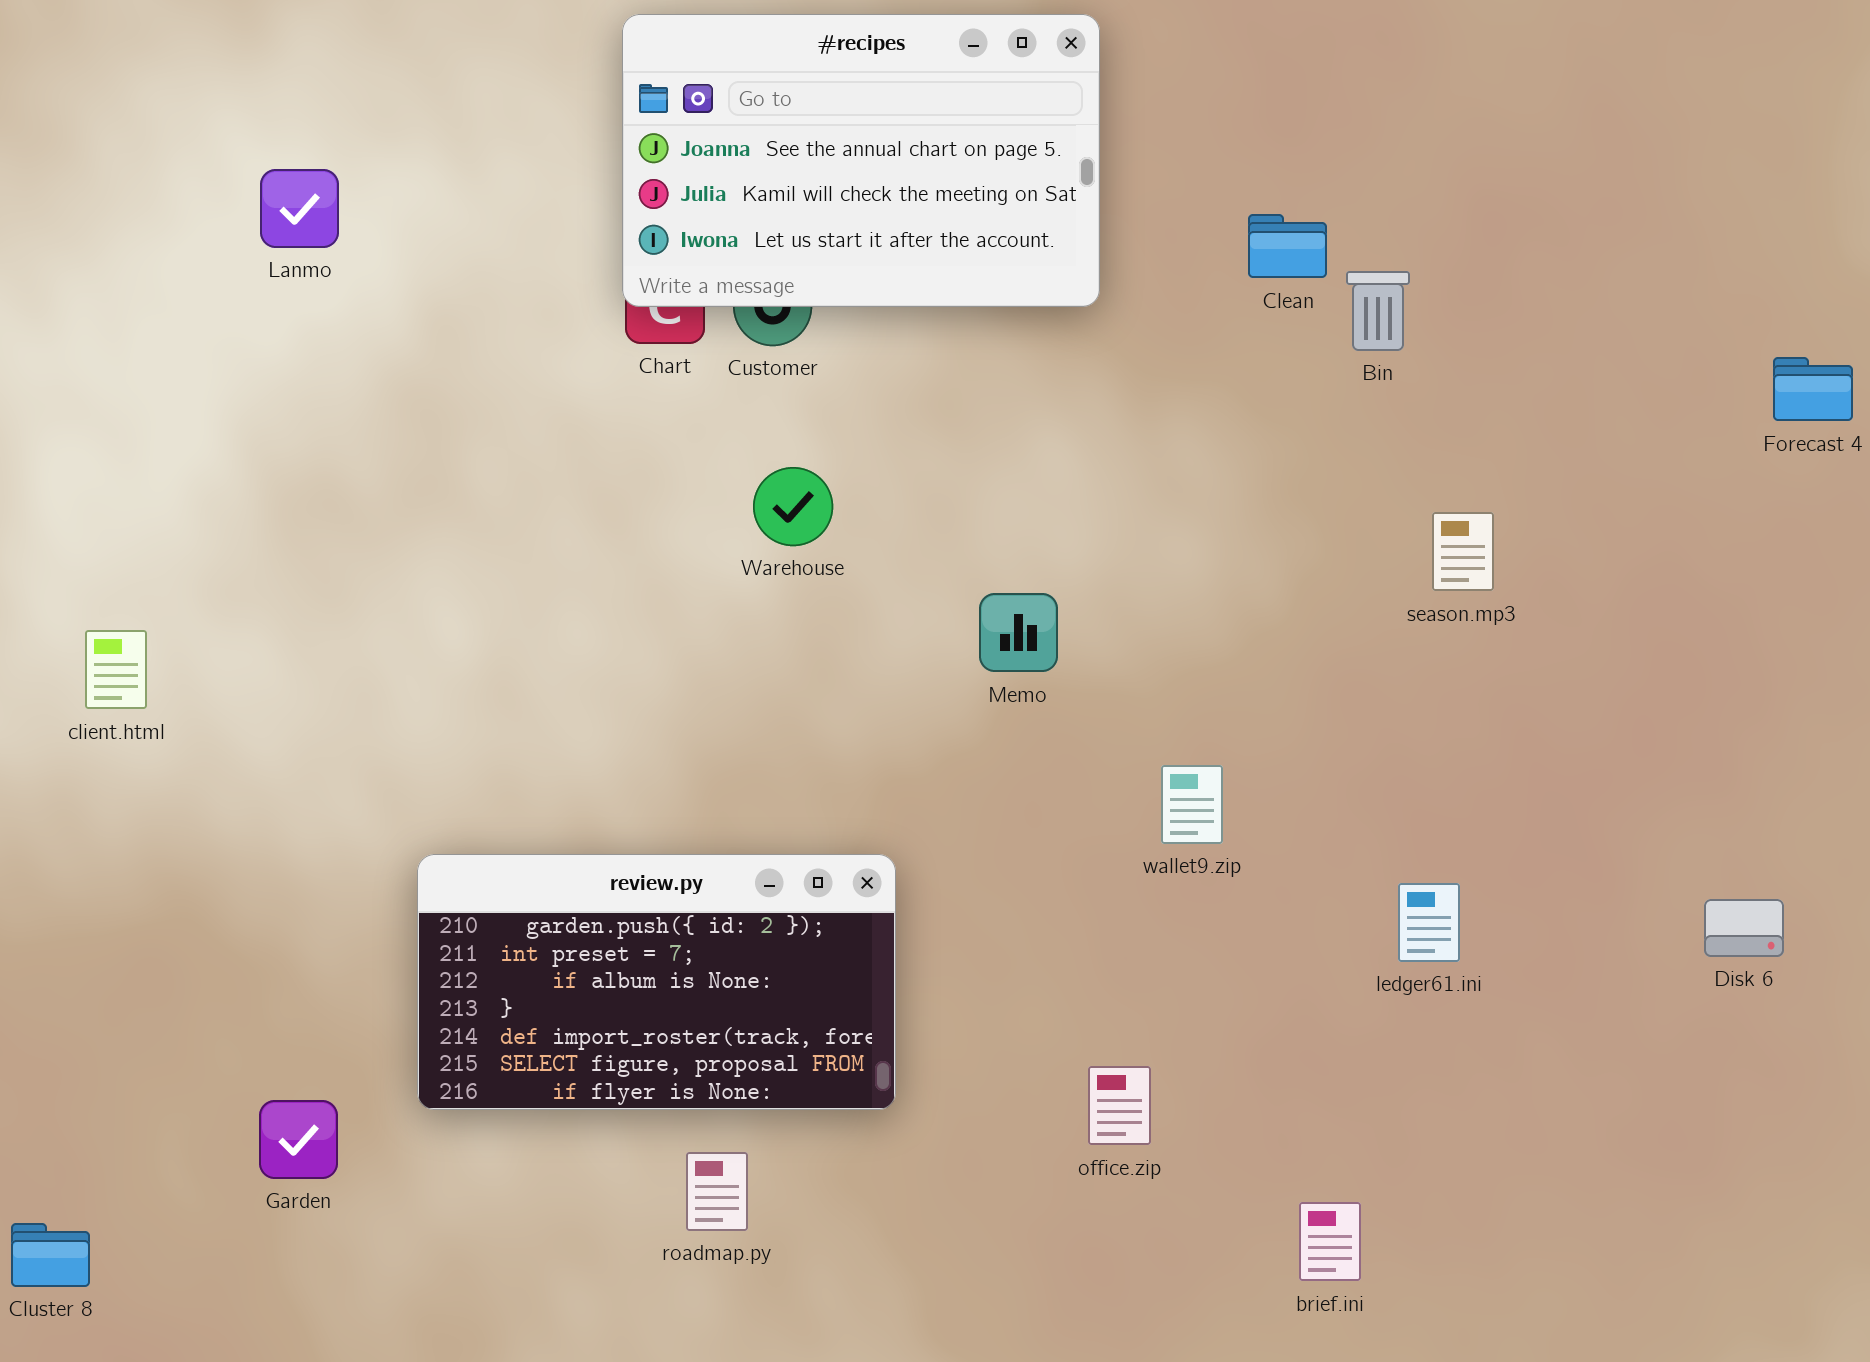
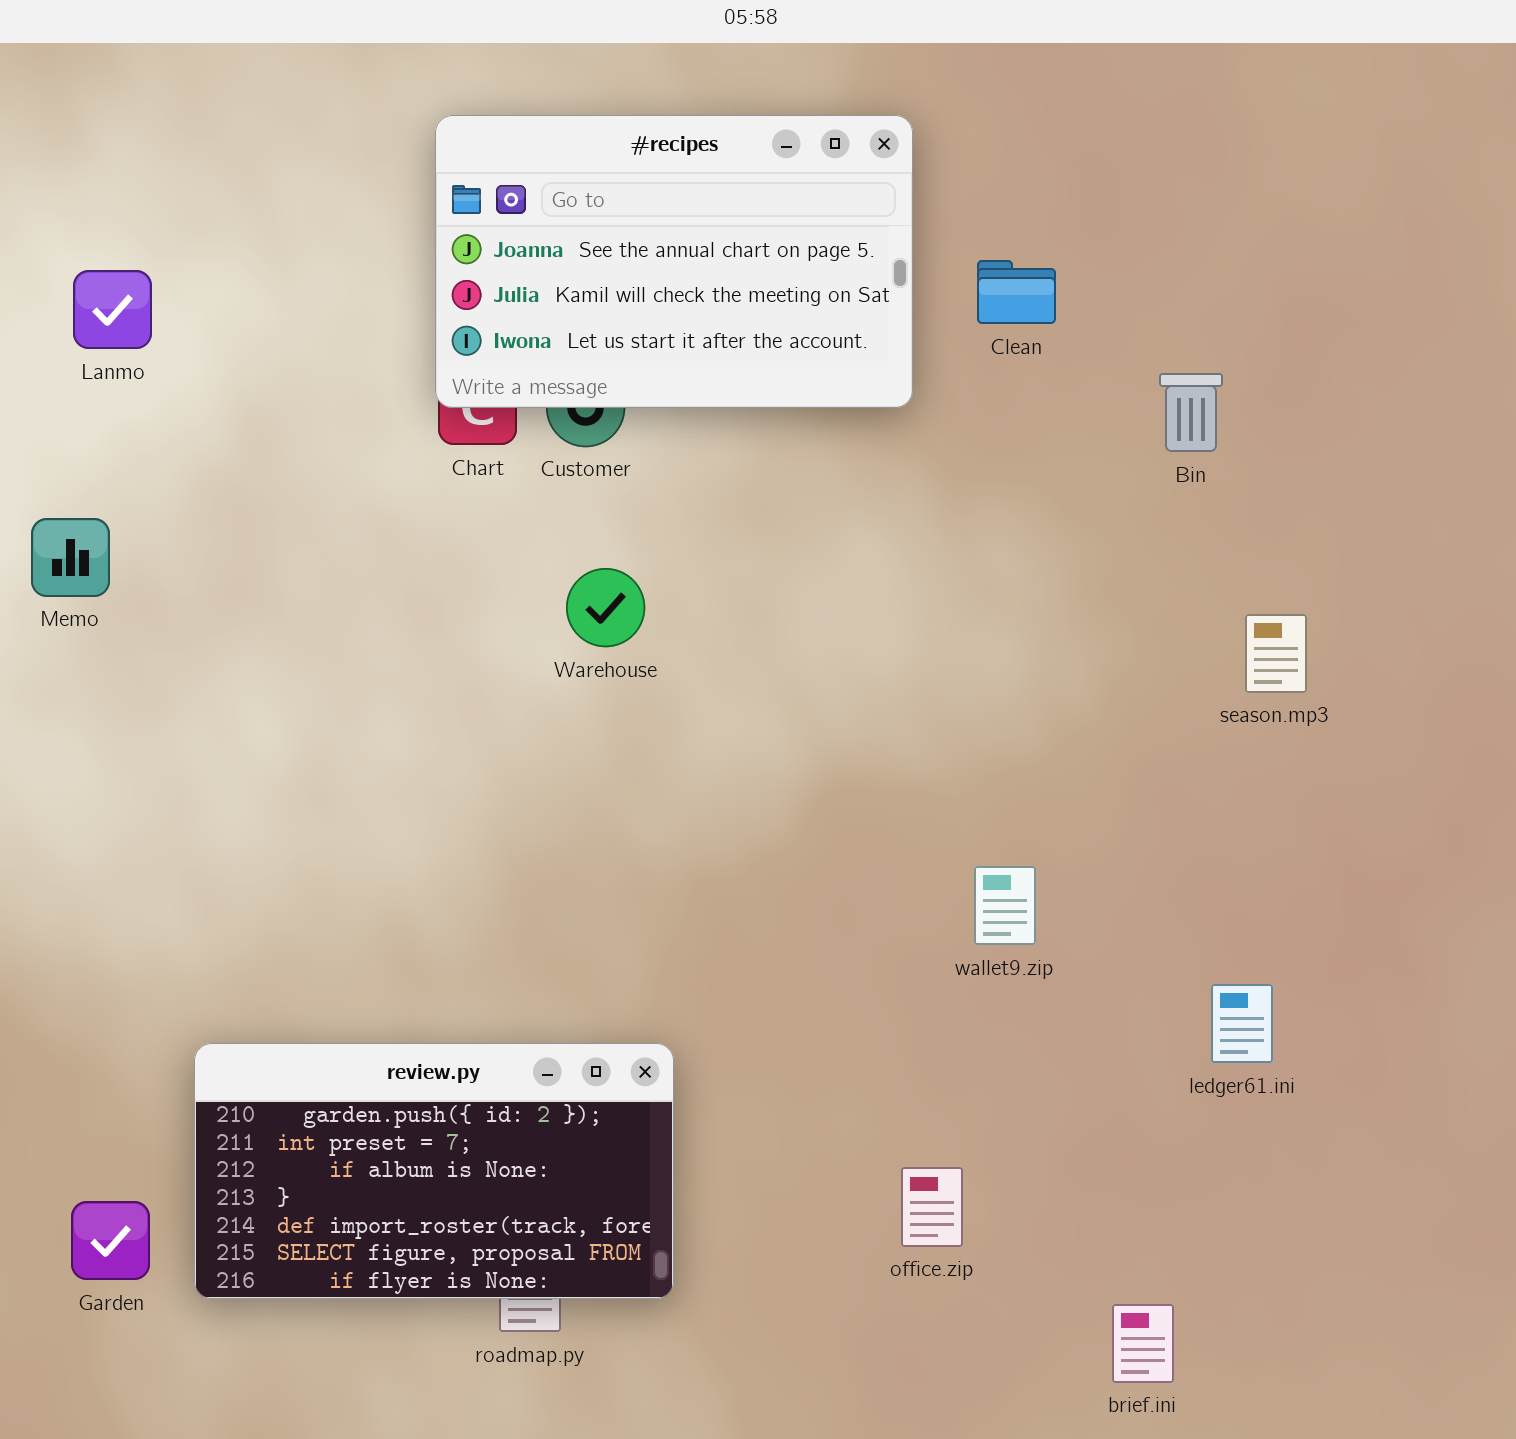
Clean: [1248,214,1327,278] -> [977,260,1056,324], moved
Memo: [979,593,1058,672] -> [31,518,110,597], moved
review.py: [417,854,896,1110] -> [194,1043,674,1299], moved

